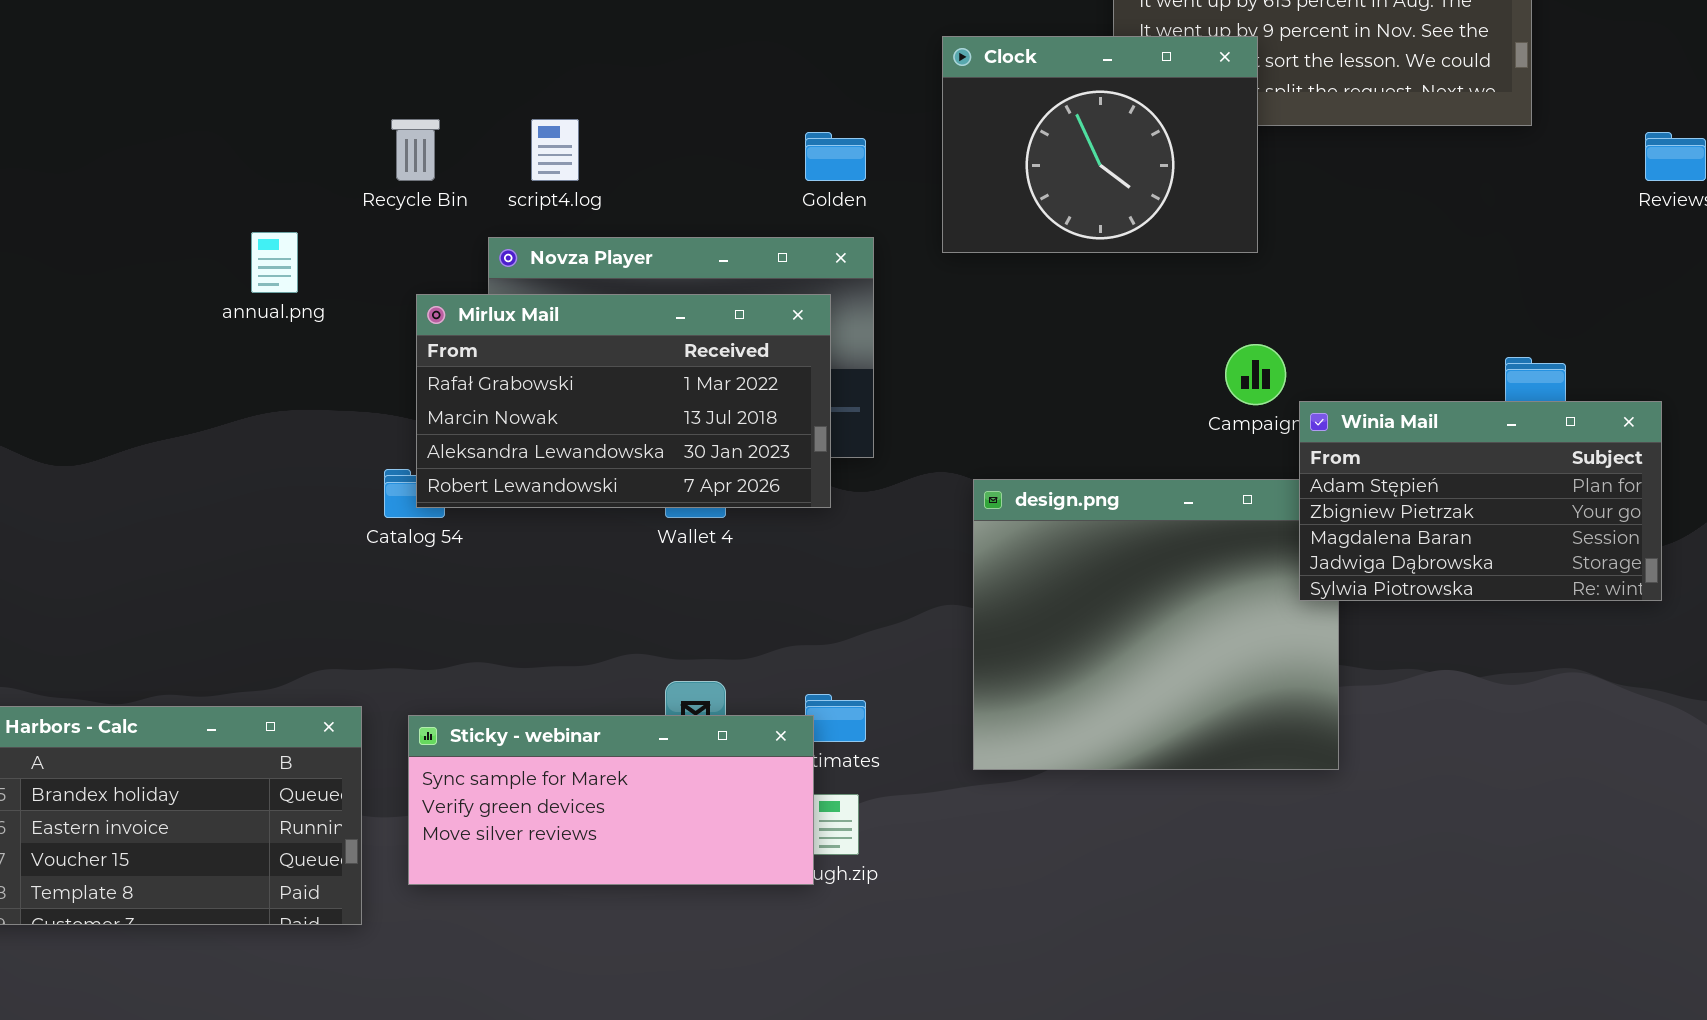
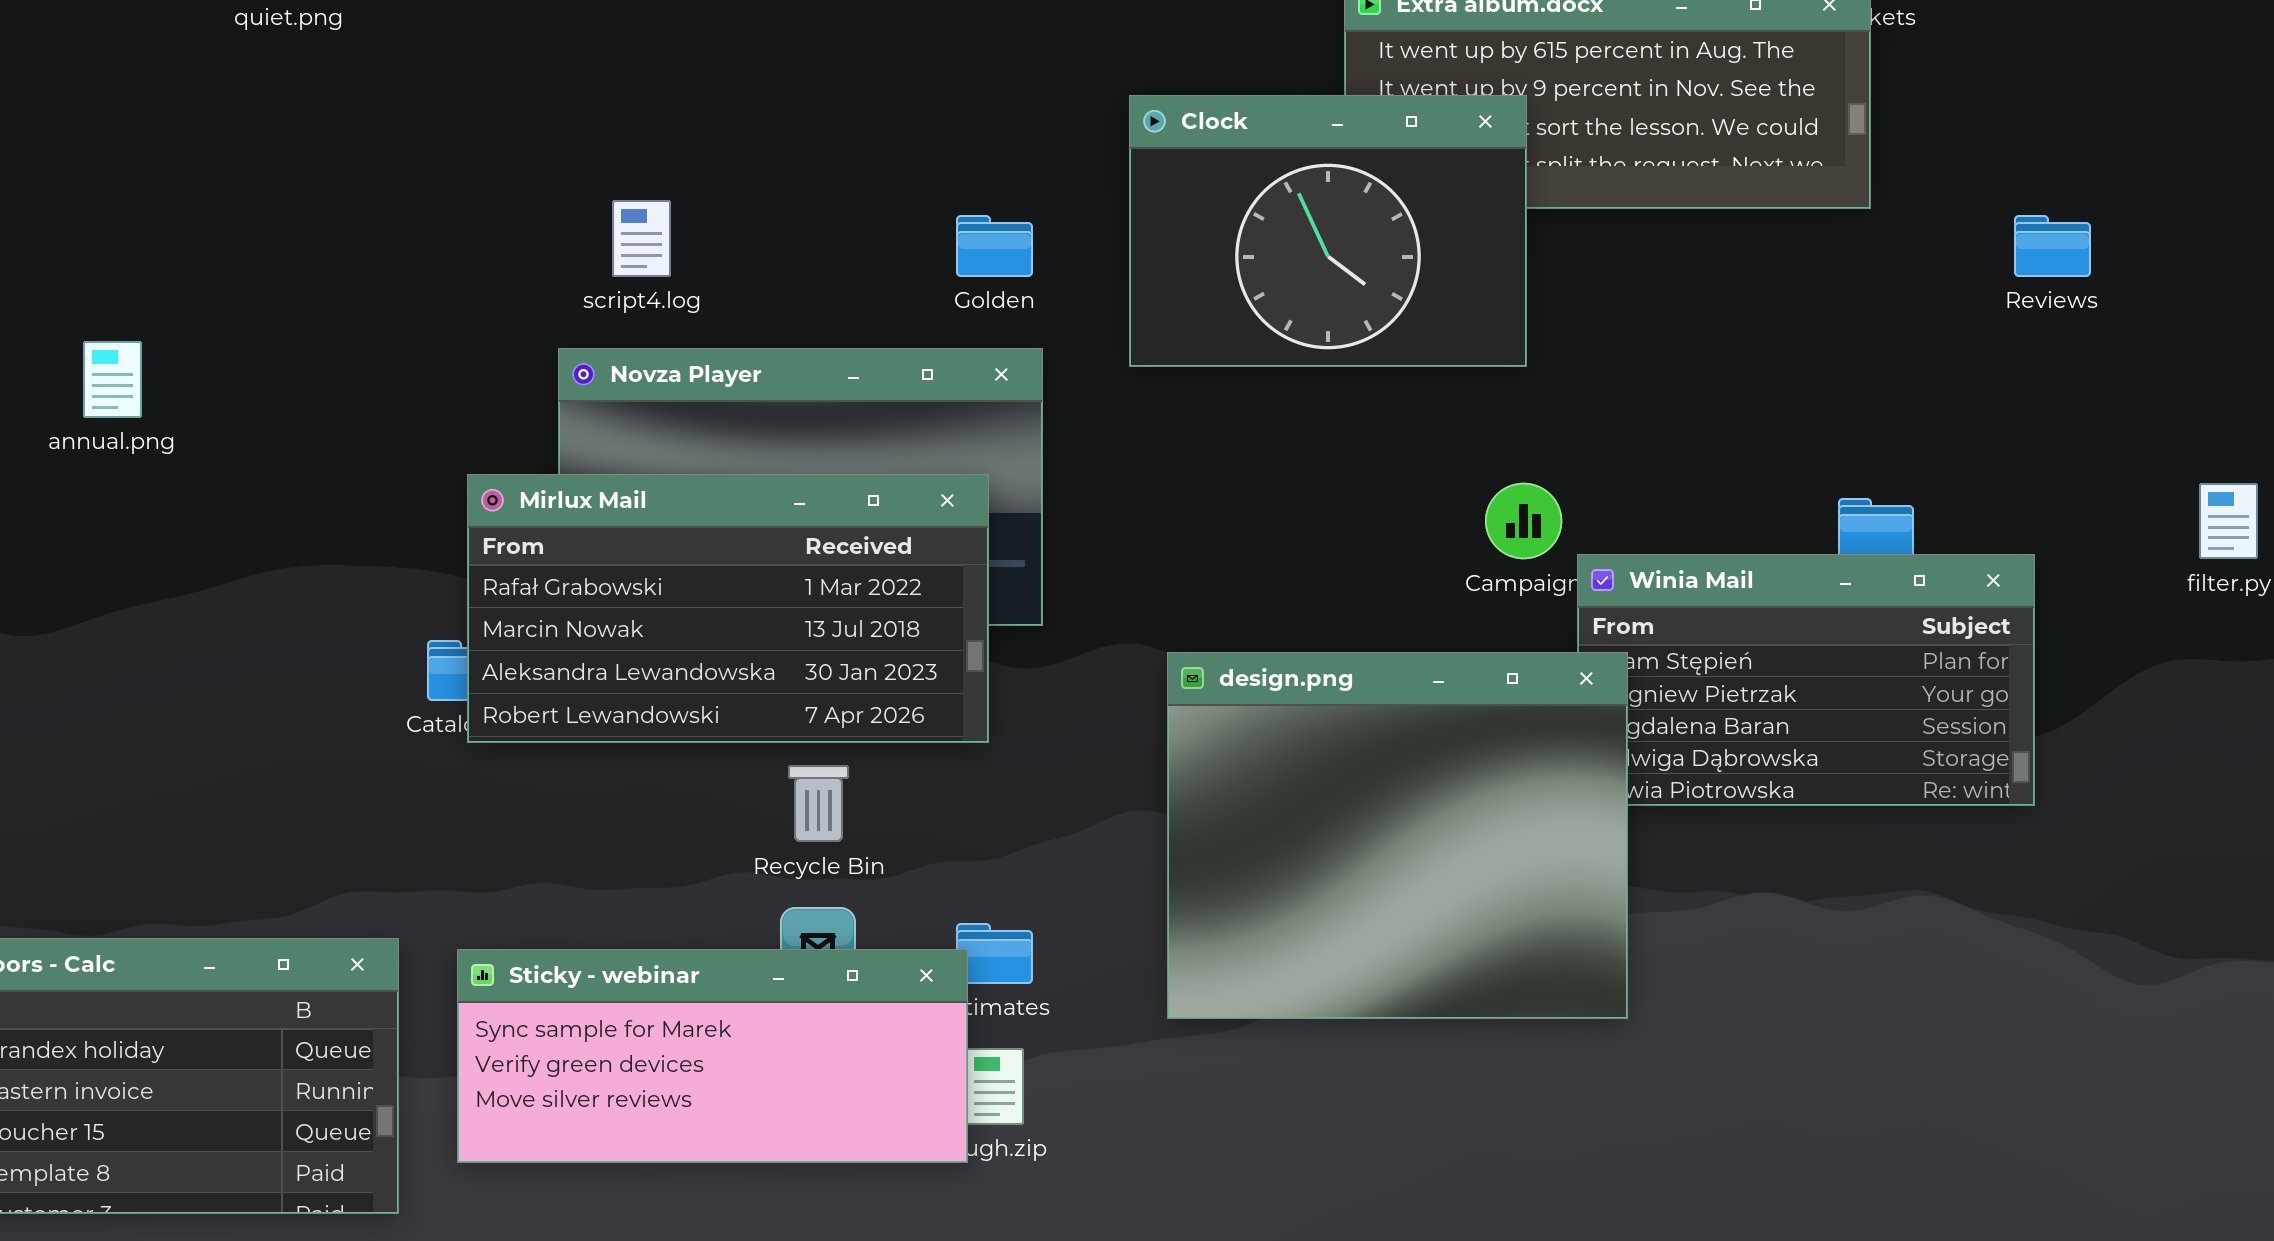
Recycle Bin: [391,119,440,181] -> [788,765,849,842], moved
annual.png: [251,232,298,293] -> [83,341,142,418], moved
Mirlux Mail: [416,294,831,508] -> [467,474,989,743], moved
design.png: [973,479,1339,770] -> [1167,652,1628,1019], raised

